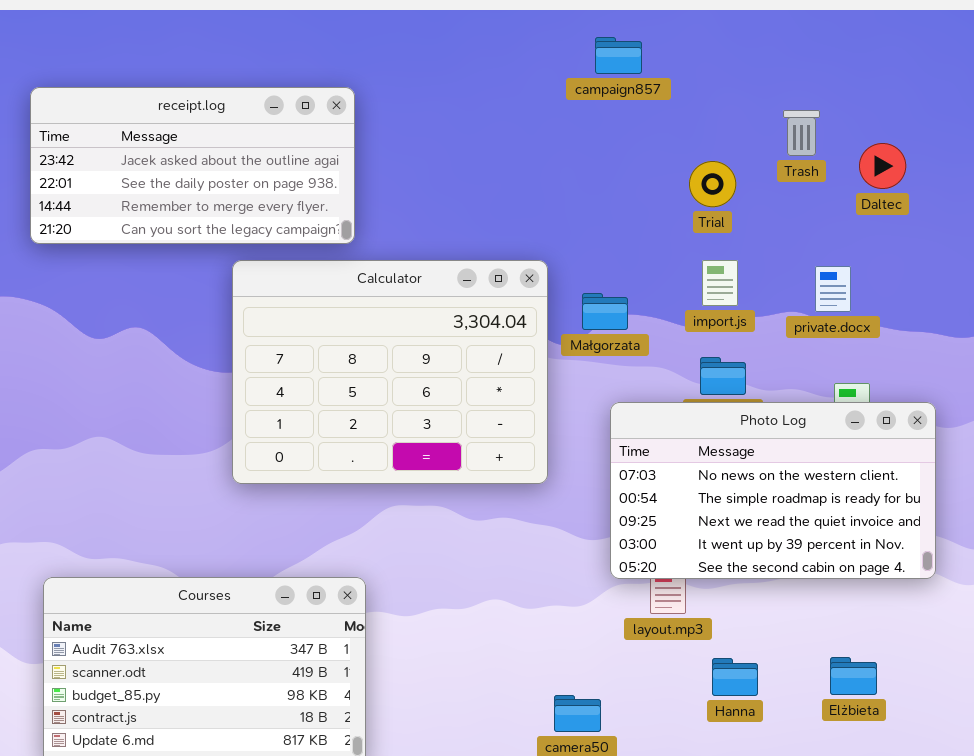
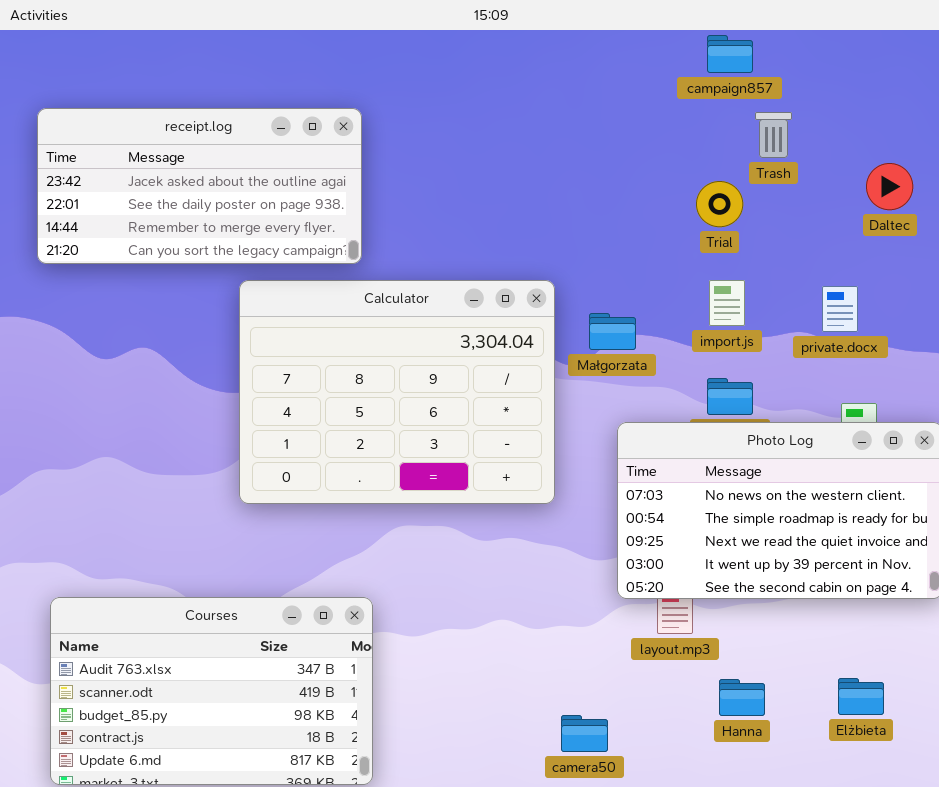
campaign857: [595,37,642,74] -> [707,35,753,73], moved
Trash: [783,110,820,156] -> [755,112,792,158], moved

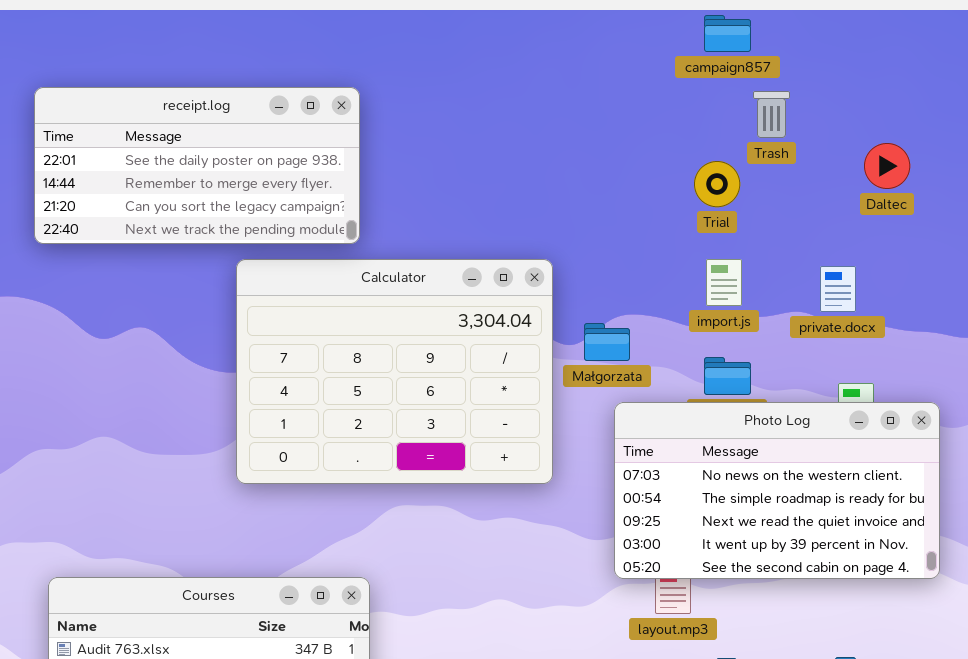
receipt.log: [37,108,362,264] -> [34,87,360,244], scrolled down 1 row
Małgorzata: [589,313,636,350] -> [584,323,630,361], moved

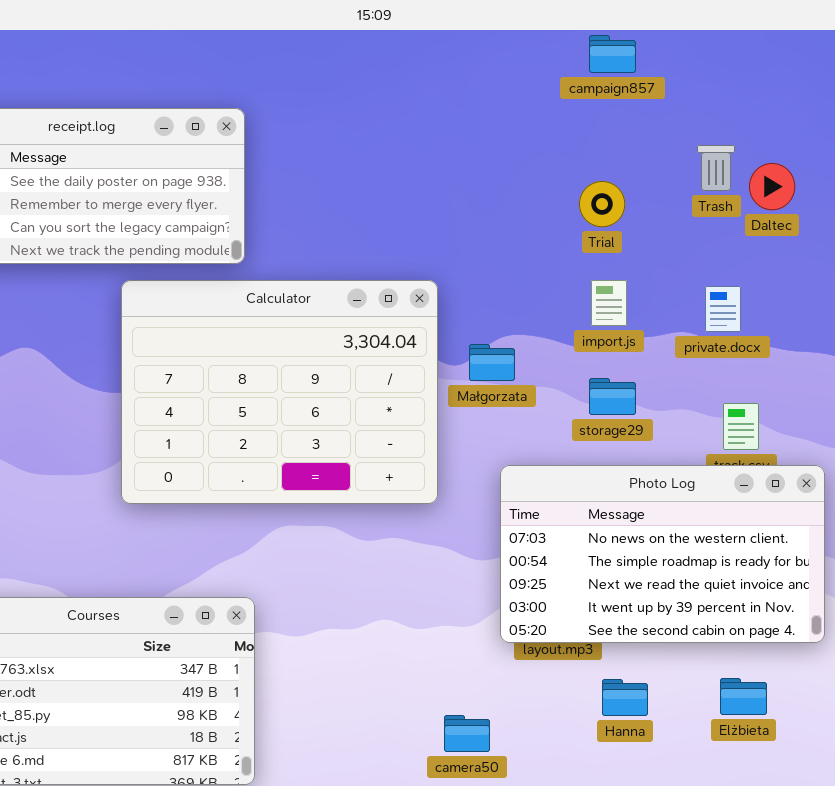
Trash: [753,91,790,138] -> [697,145,735,191], moved
Photo Log: [614,402,940,579] -> [500,465,825,643], moved

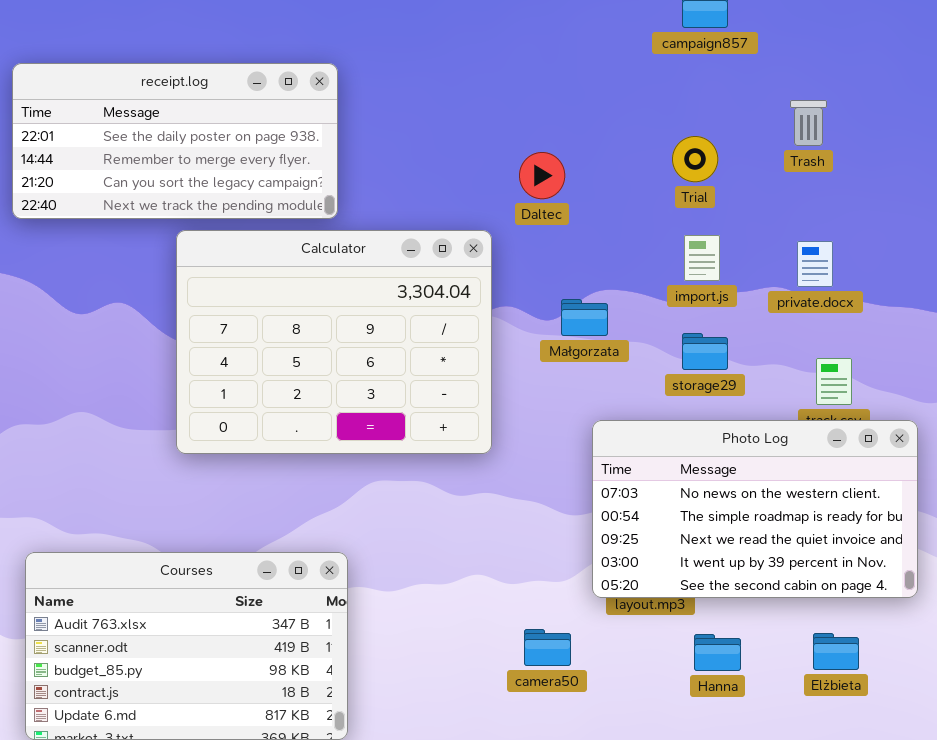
Daltec: [749,163,795,210] -> [519,152,565,199], moved
Calculator: [121,280,438,504] -> [176,230,492,454], moved
camera50: [444,715,490,752] -> [524,629,571,666], moved

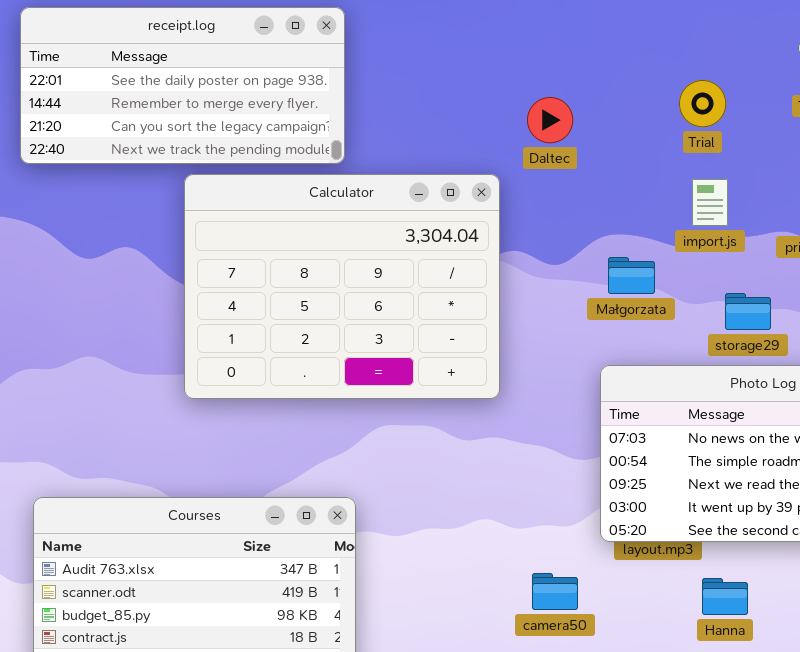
Małgorzata: [561,299,608,336] -> [608,257,655,294], moved
storage29: [682,333,728,370] -> [725,293,771,330], moved

